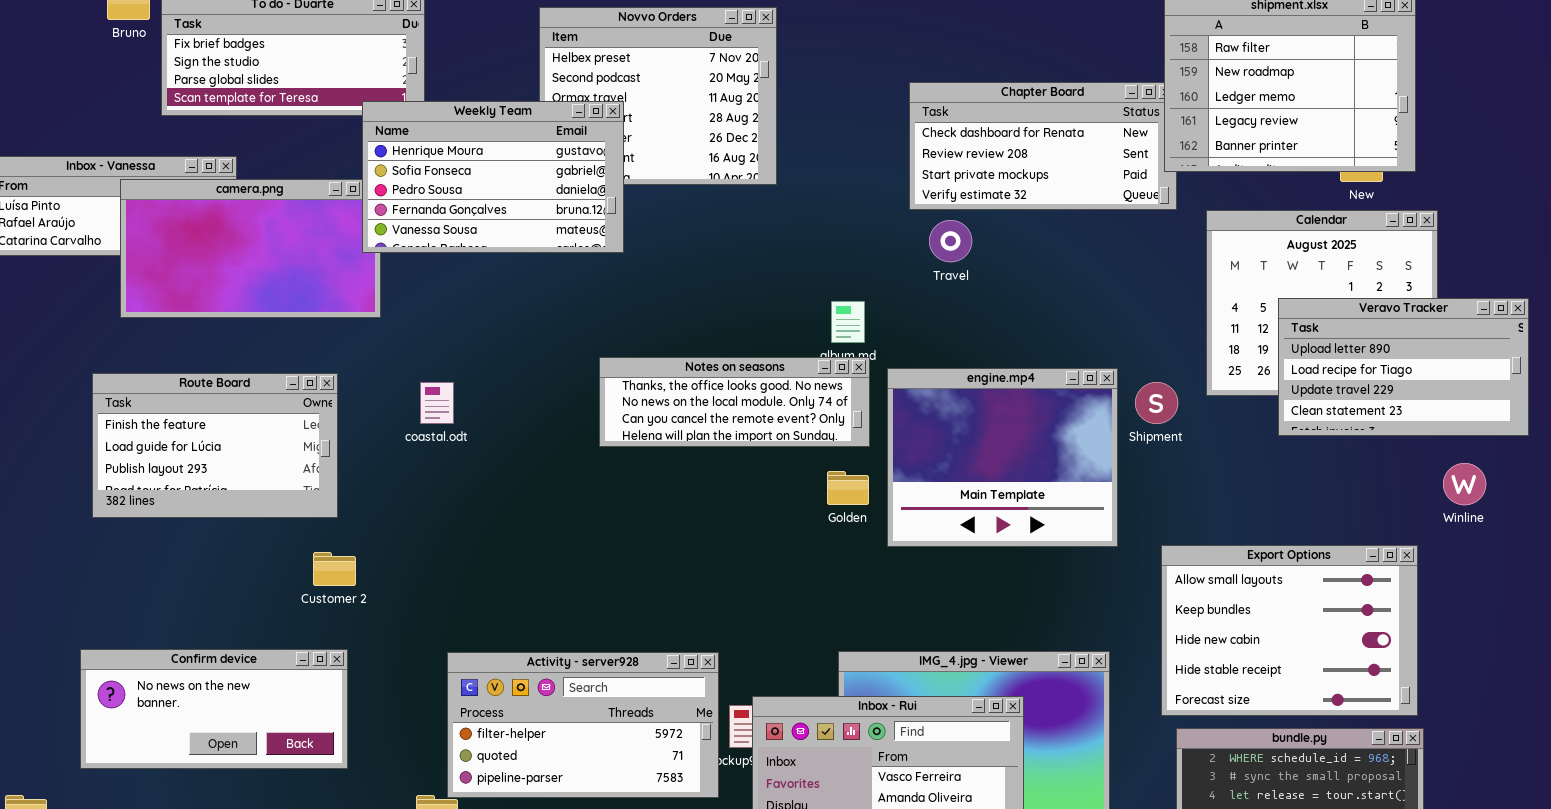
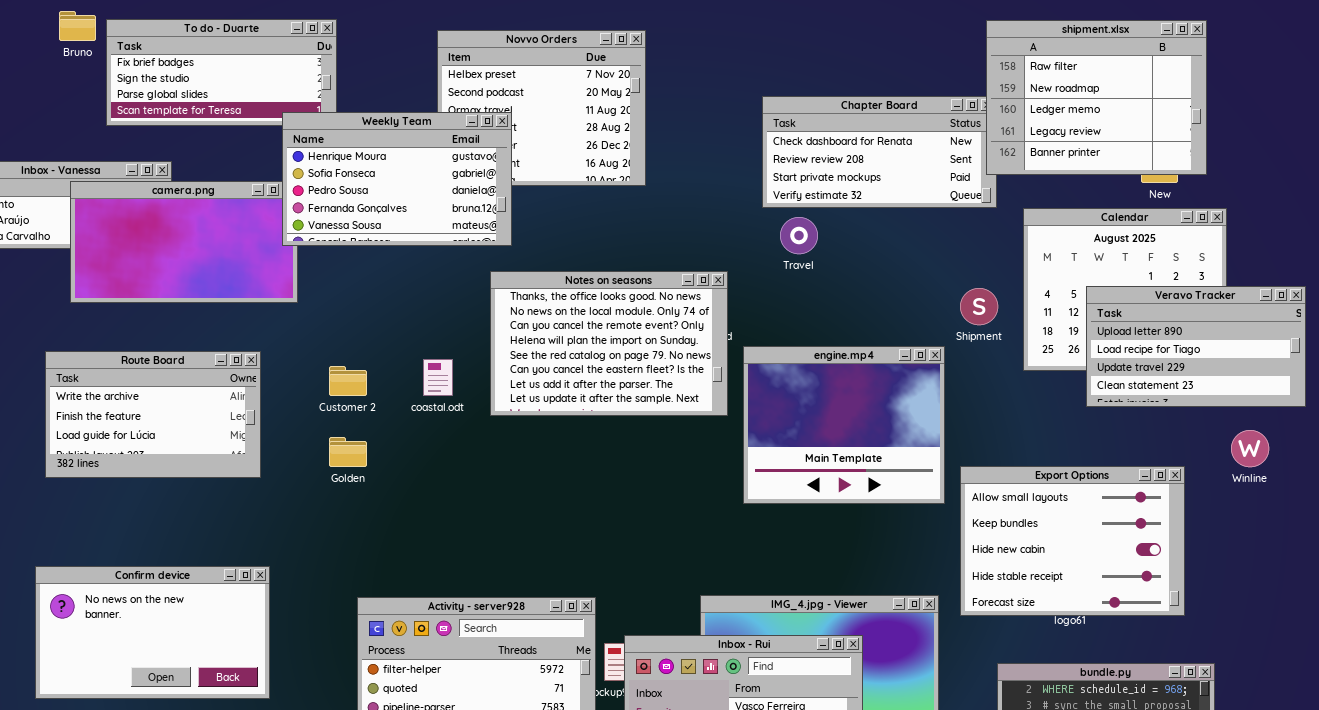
Notes on seasons: [599,357,870,447] -> [490,271,728,416], resized
Route Board: [92,373,338,518] -> [45,351,261,478], scrolled up 1 row
coastal.odt: [420,382,454,424] -> [423,359,453,396], moved
Shipment: [1135,382,1178,424] -> [960,288,998,325], moved
Golden: [827,471,869,505] -> [329,437,367,467], moved
Export Options: [1161,545,1418,716] -> [960,466,1185,616], moved
Customer 2: [313,552,356,586] -> [329,366,367,396], moved
Confirm device: [80,649,348,769] -> [35,566,270,699], resized

